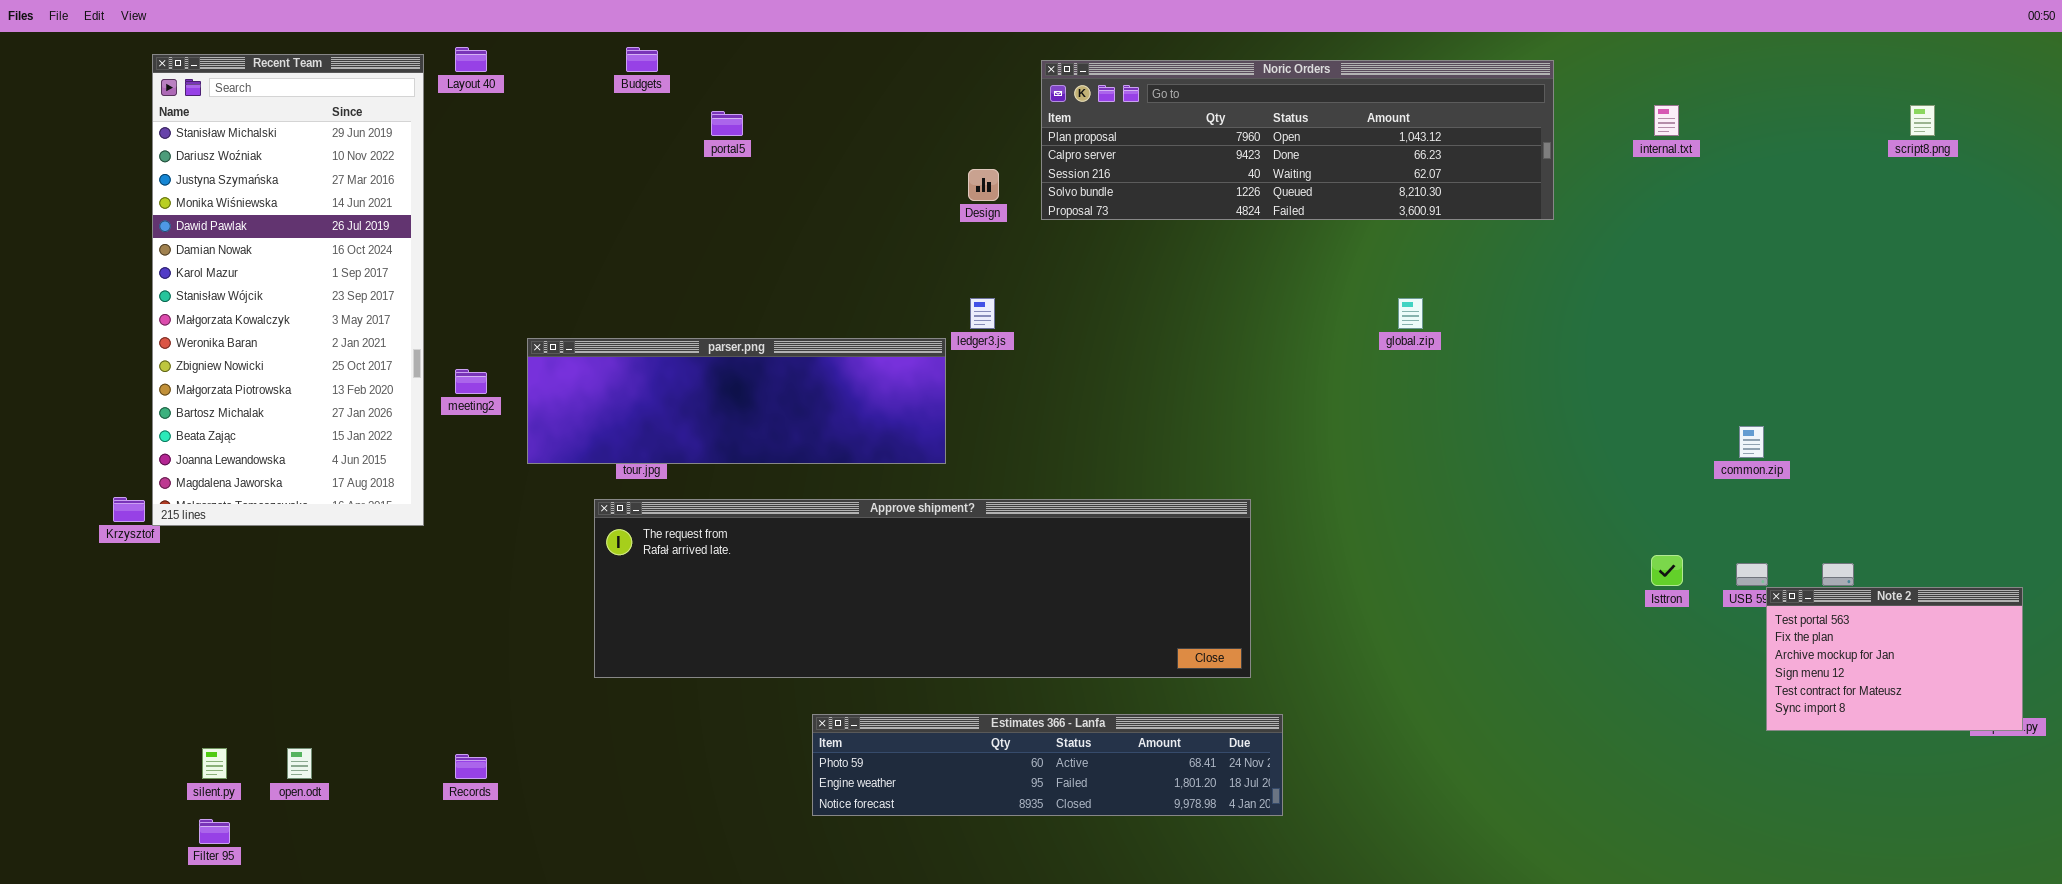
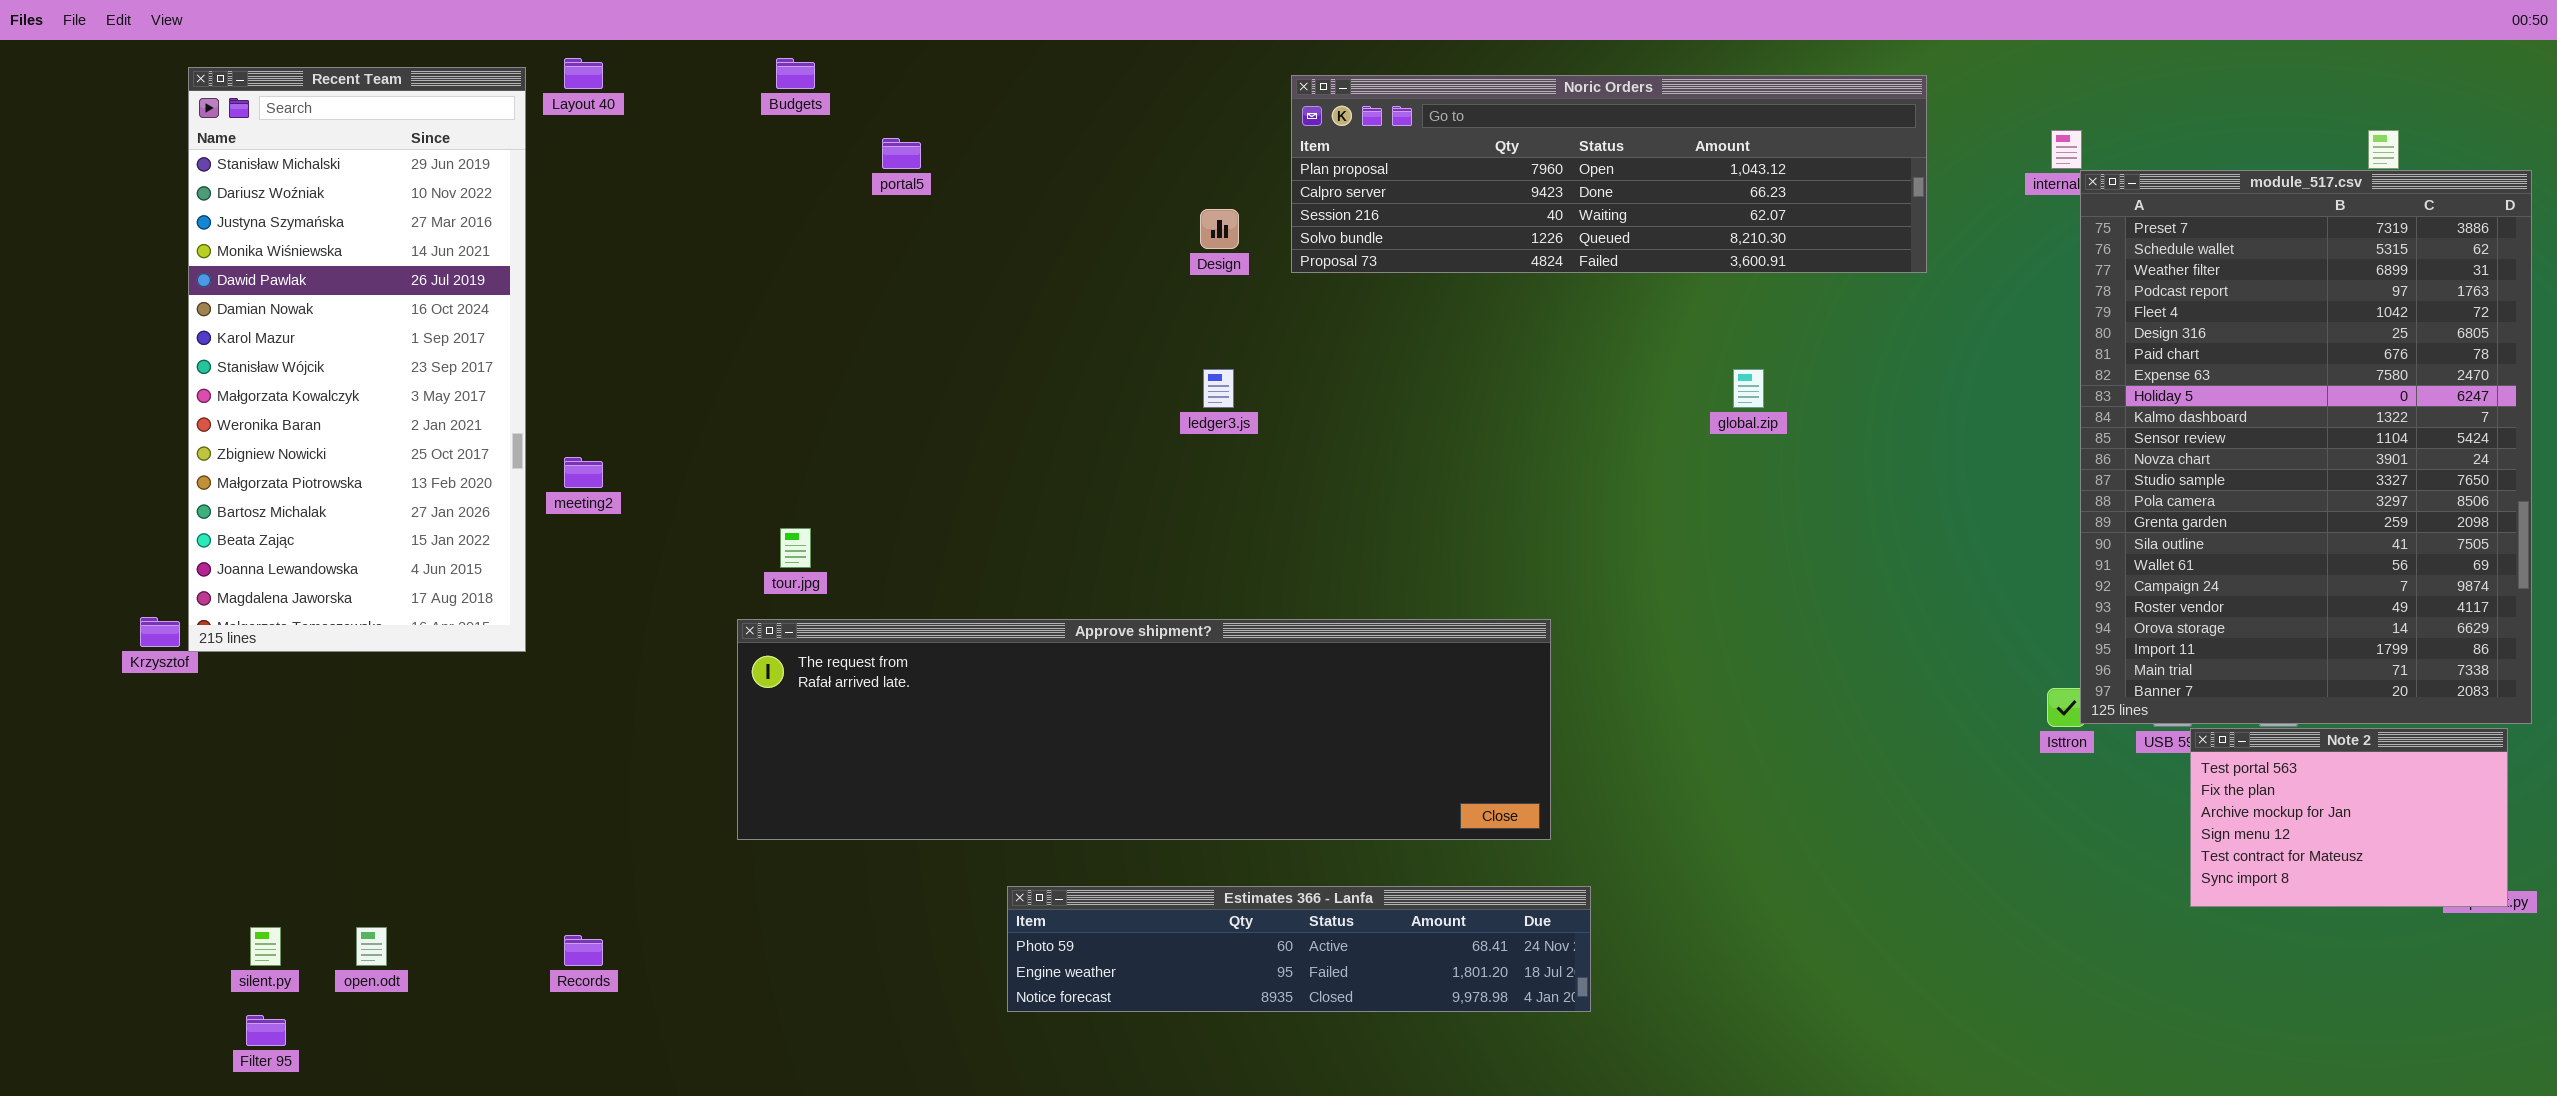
module_517.csv: none -> [2080,170,2532,724], opened
parser.png: [527,338,946,464] -> none, closed

